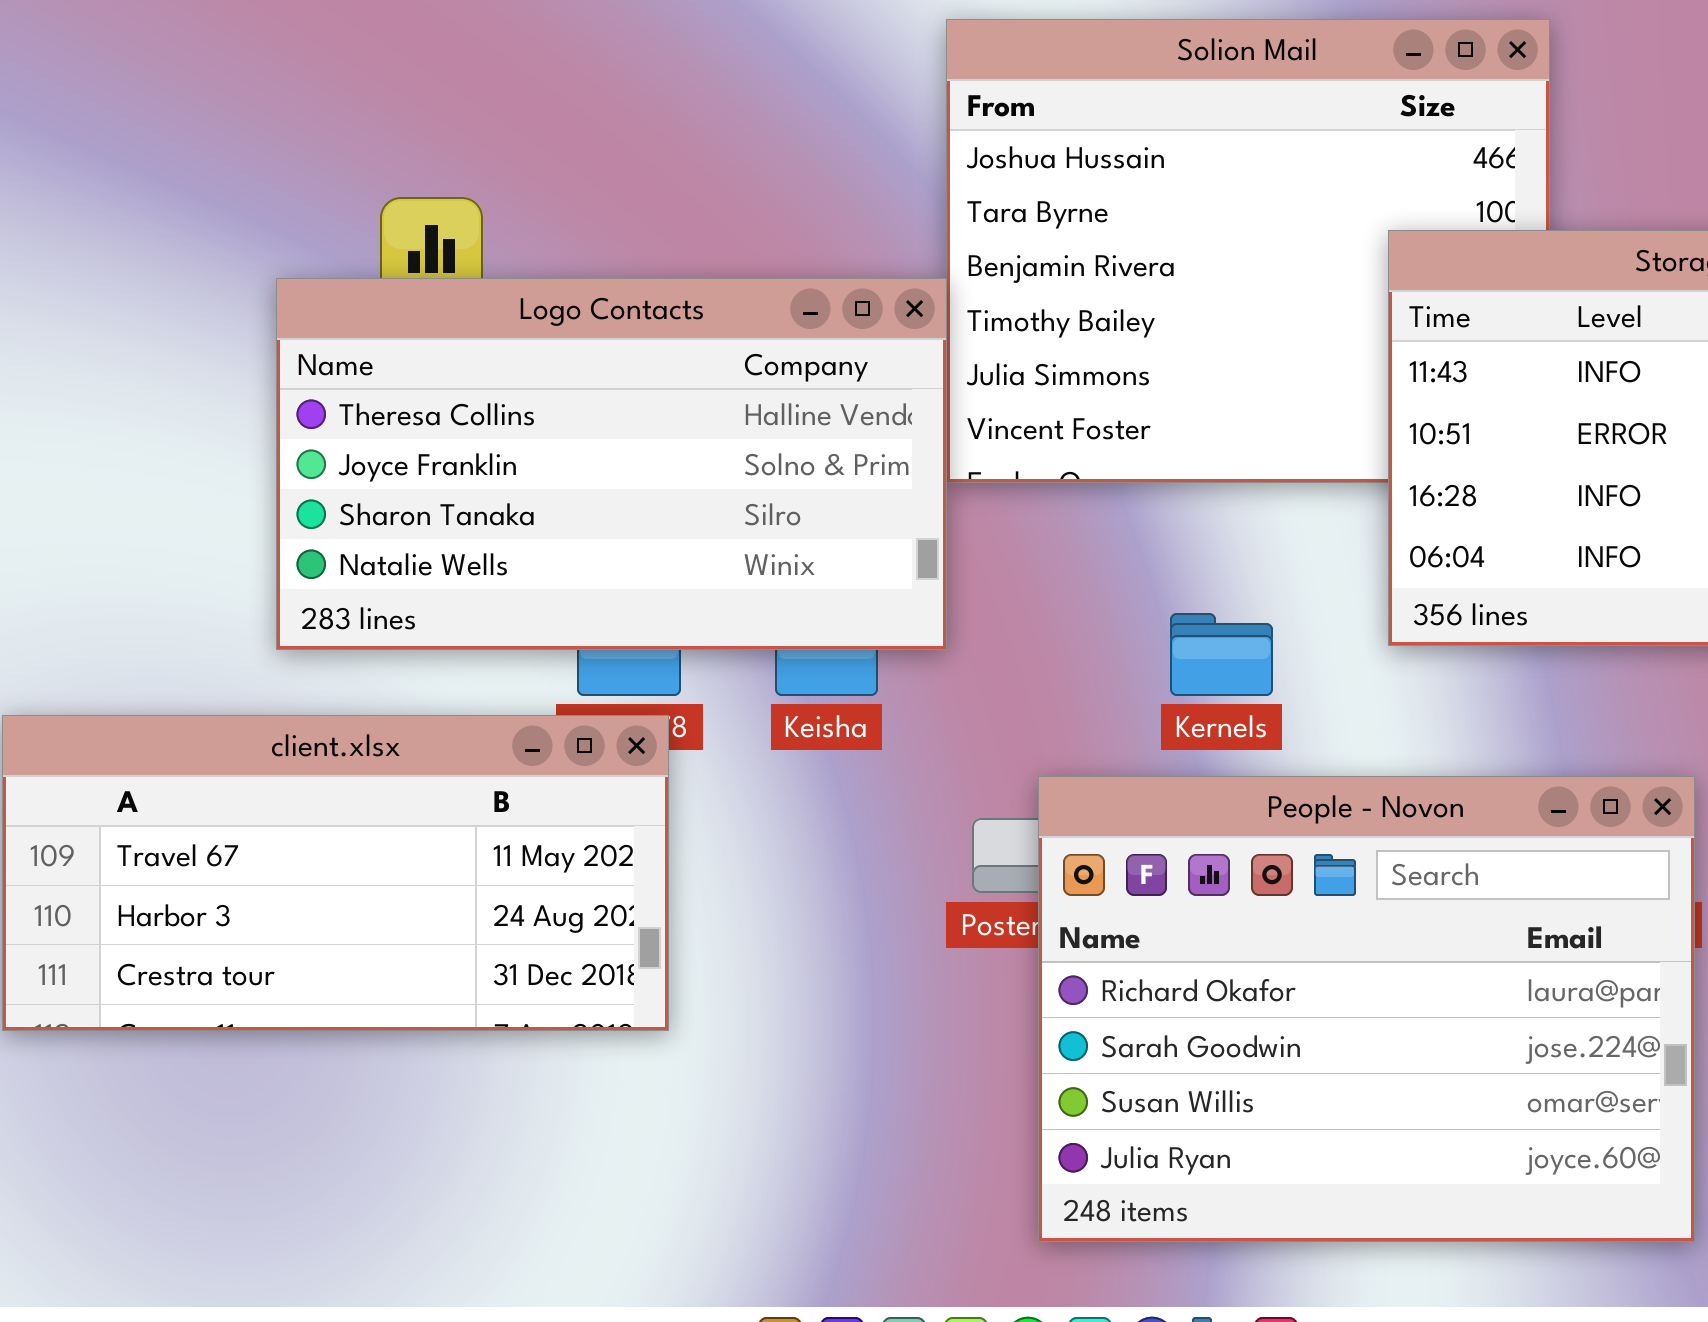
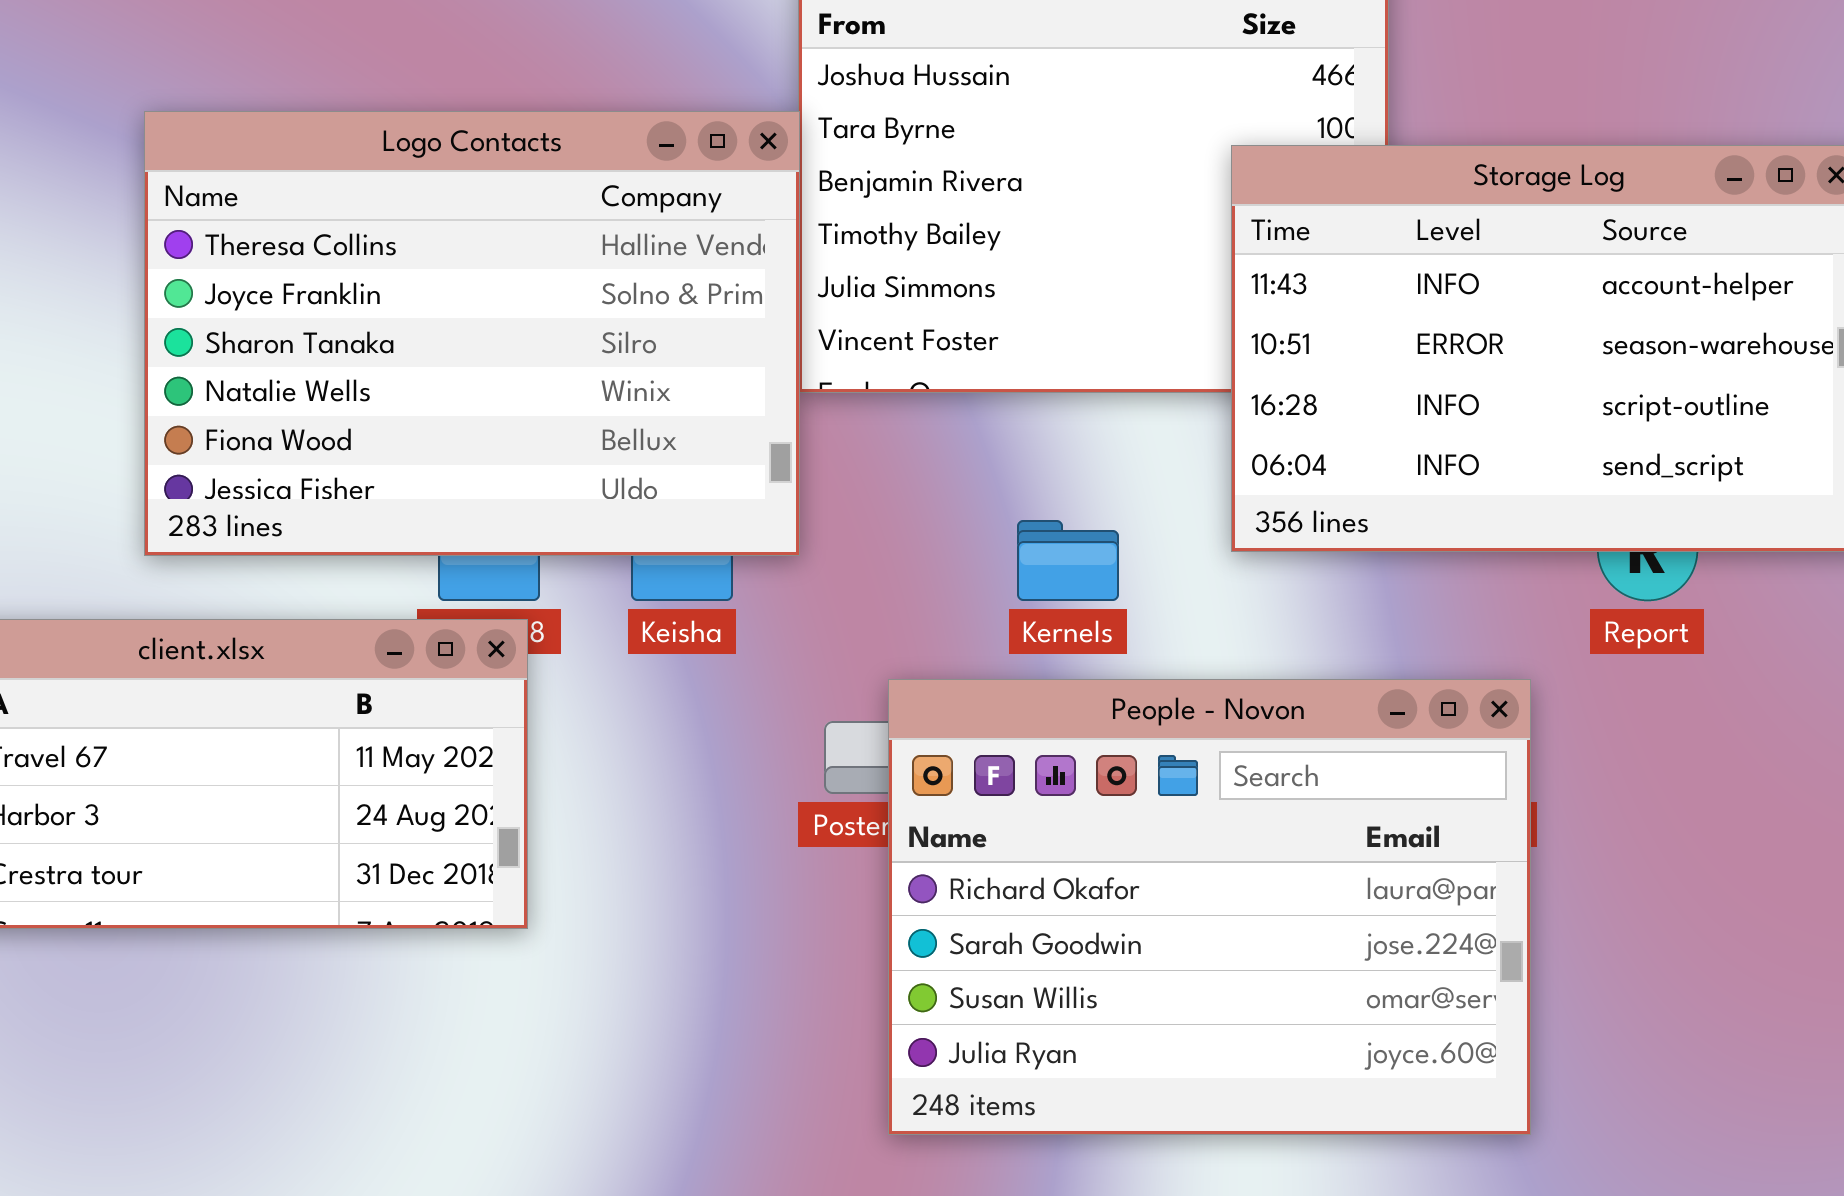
Logo Contacts: [276,278,947,650] -> [144,111,800,556], resized

